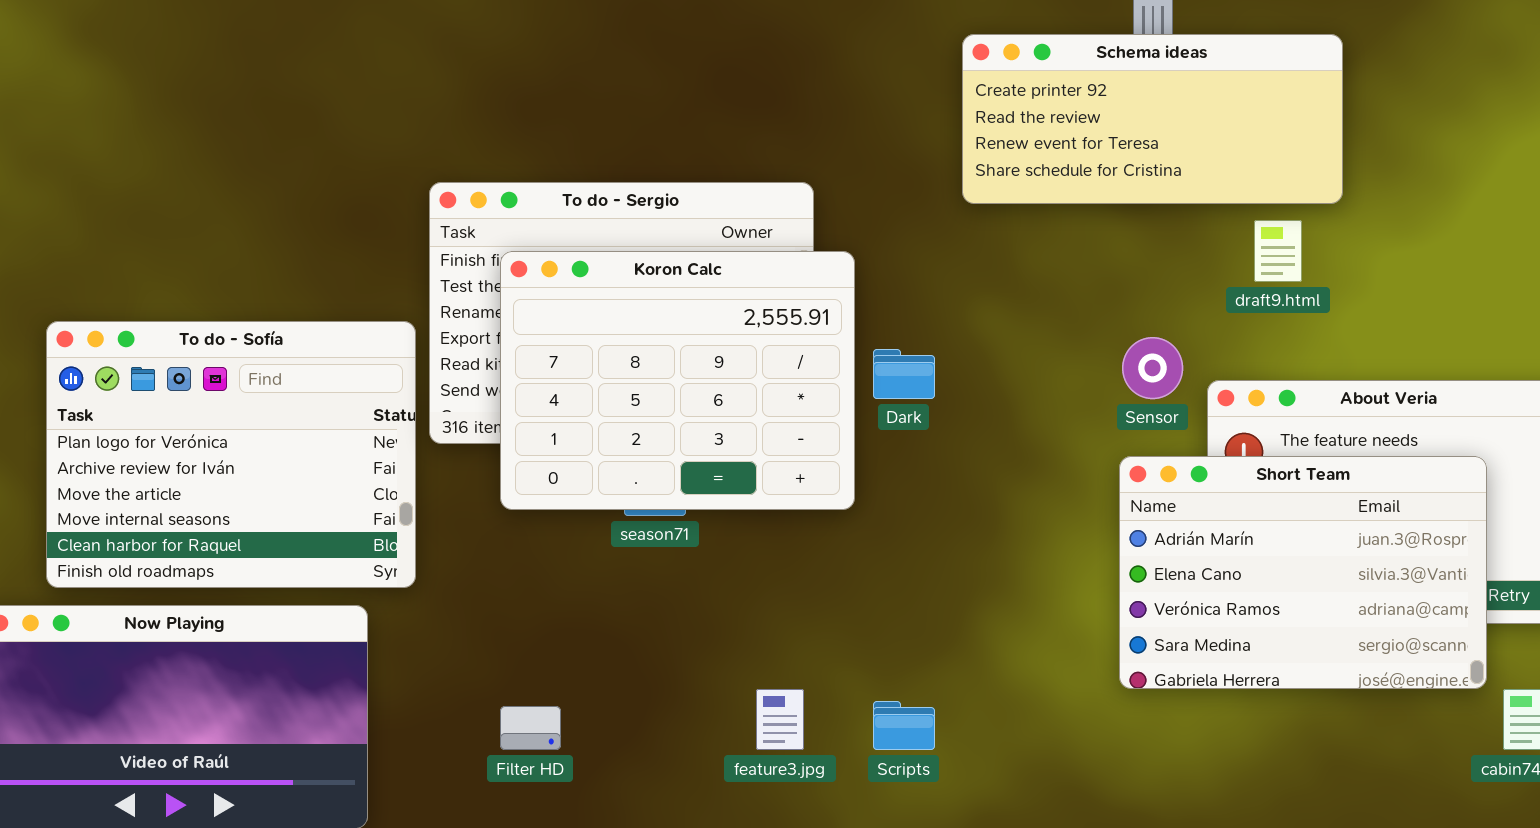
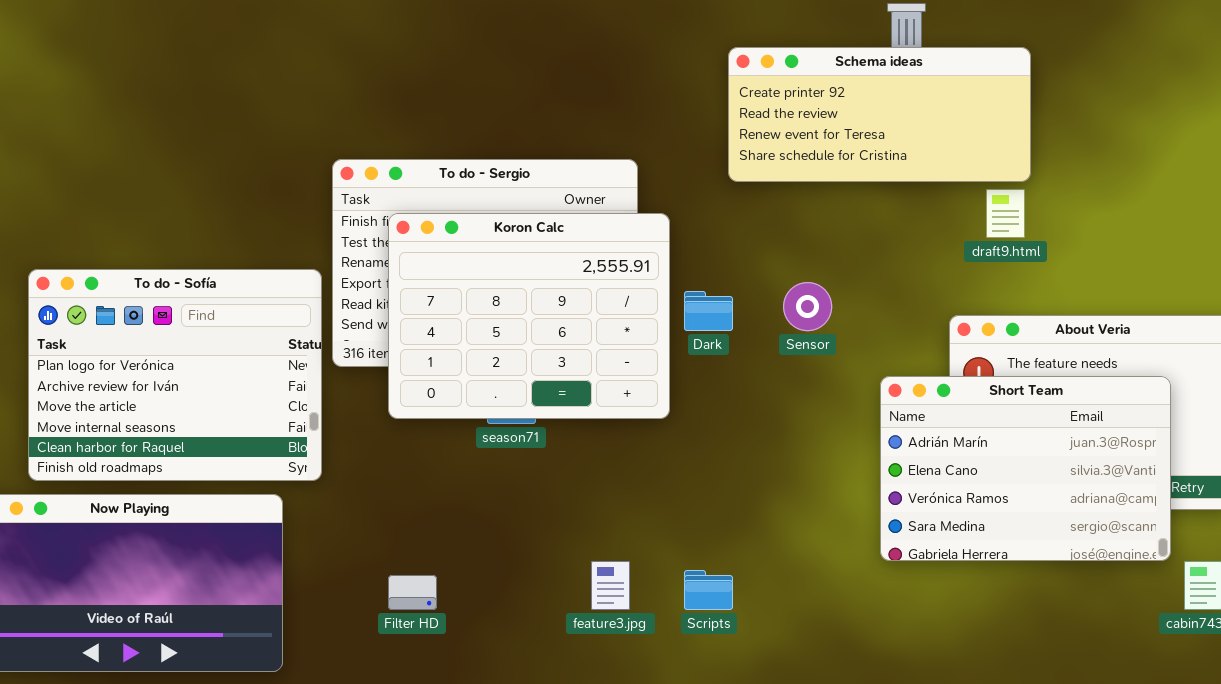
Schema ideas: [962,34,1343,204] -> [728,47,1031,182], moved
Sensor: [1122,337,1183,399] -> [783,282,832,331], moved

